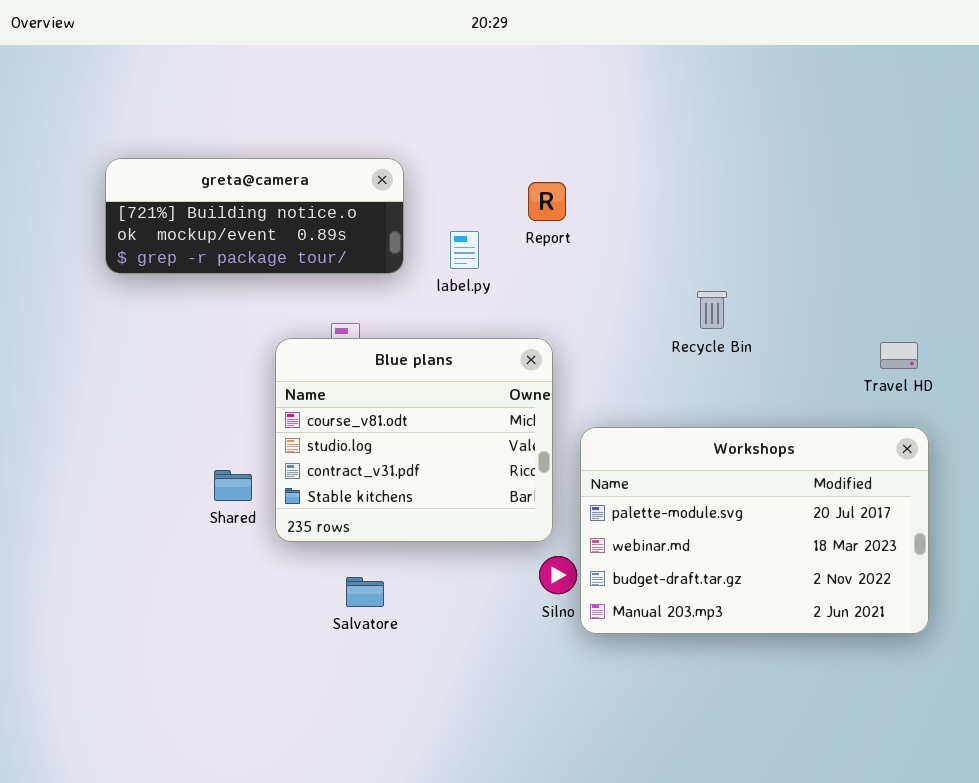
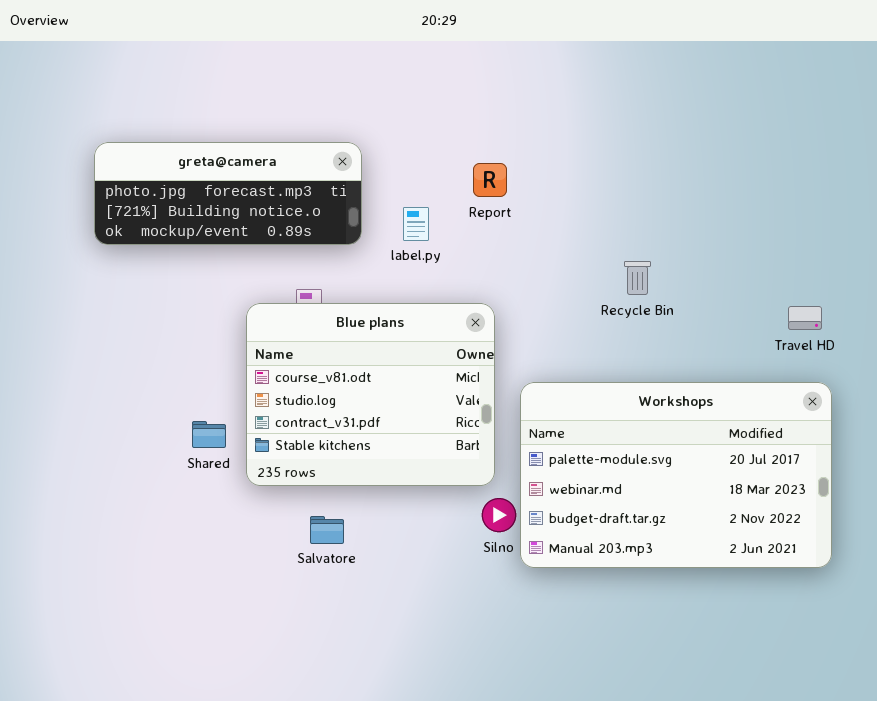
greta@camera: [105,158,404,274] -> [94,142,362,245], scrolled up 1 row

